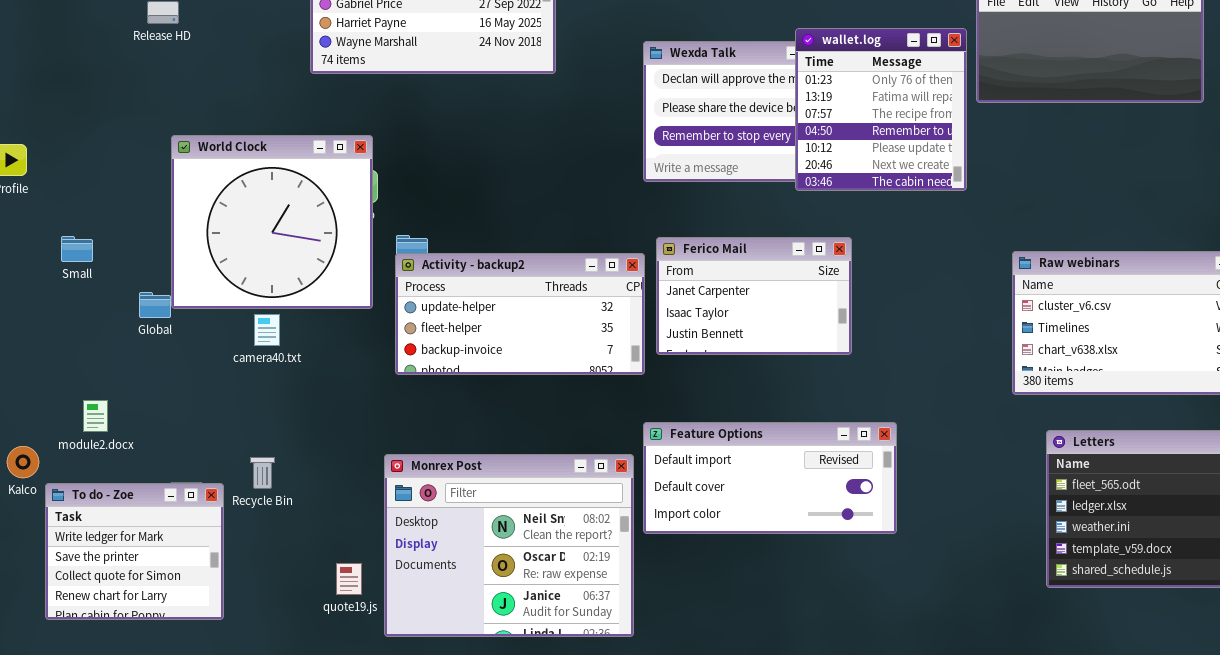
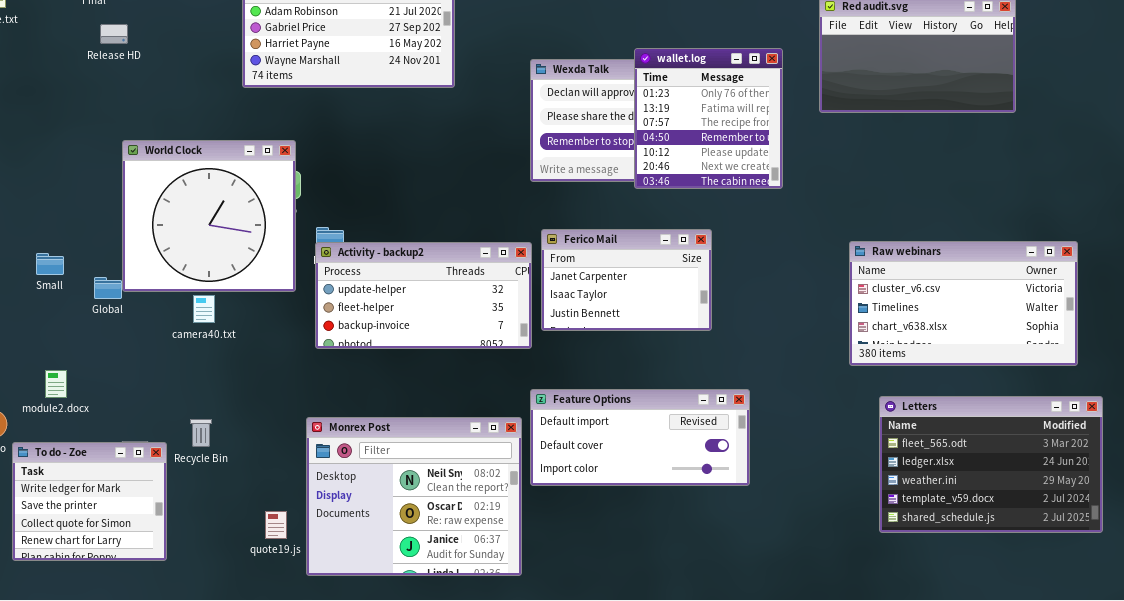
wallet.log: [795,28,967,191] -> [634,48,783,189], moved
Small: [61,236,93,262] -> [36,253,64,275], moved

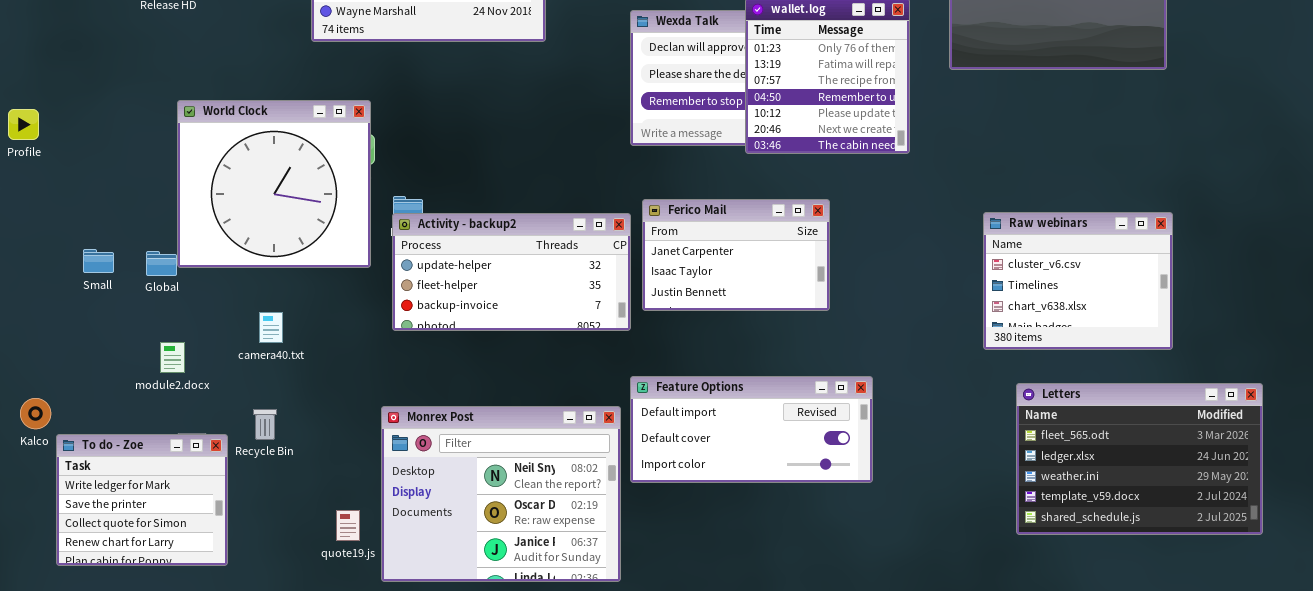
Raw webinars: [849,241,1078,366] -> [983,212,1173,350], resized
Small: [36,253,64,275] -> [83,249,114,273], moved
camera40.txt: [193,295,215,323] -> [259,312,283,343], moved
module2.docx: [45,370,67,398] -> [160,342,185,373], moved

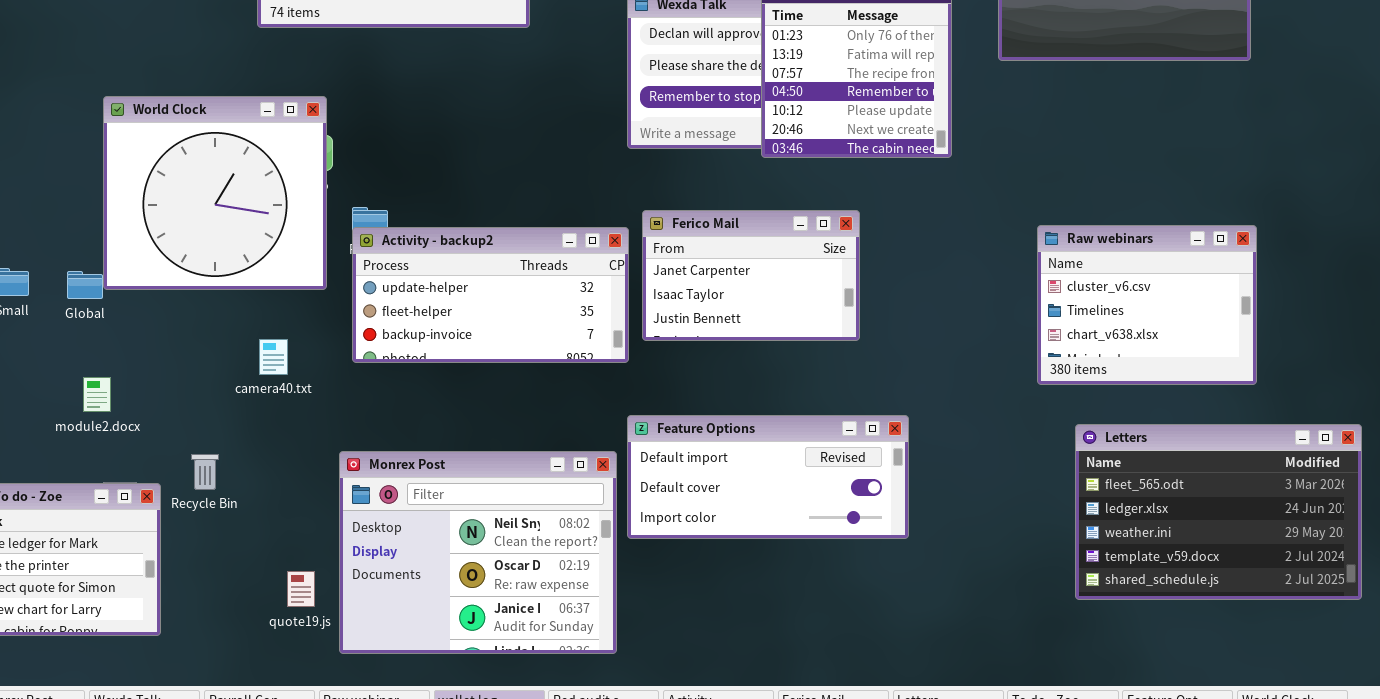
camera40.txt: [259,312,283,343] -> [259,339,288,375], moved

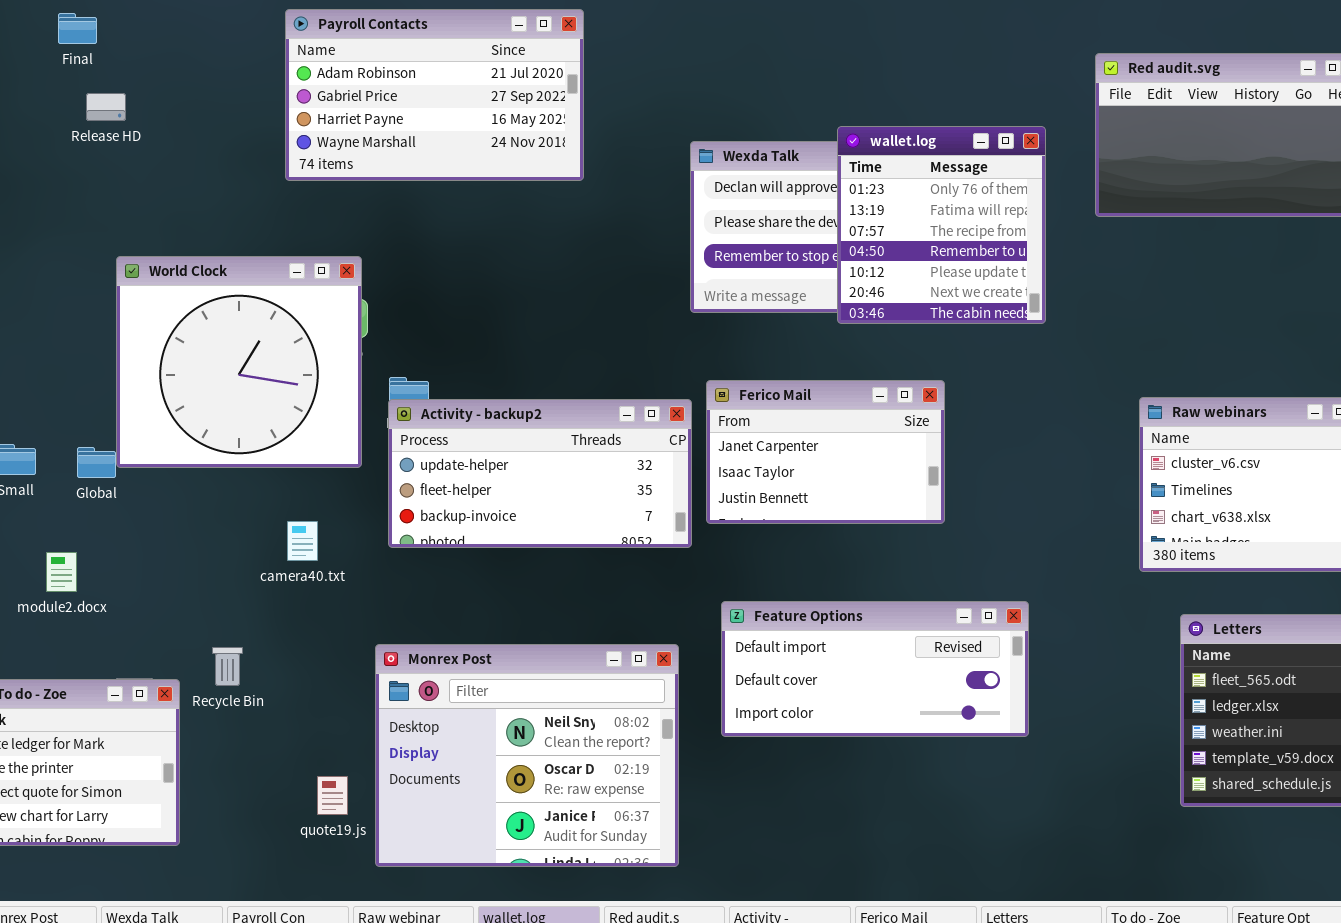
module2.docx: [83,377,111,412] -> [46,552,77,592], moved
Feature Options: [627,415,909,539] -> [721,601,1029,737], moved

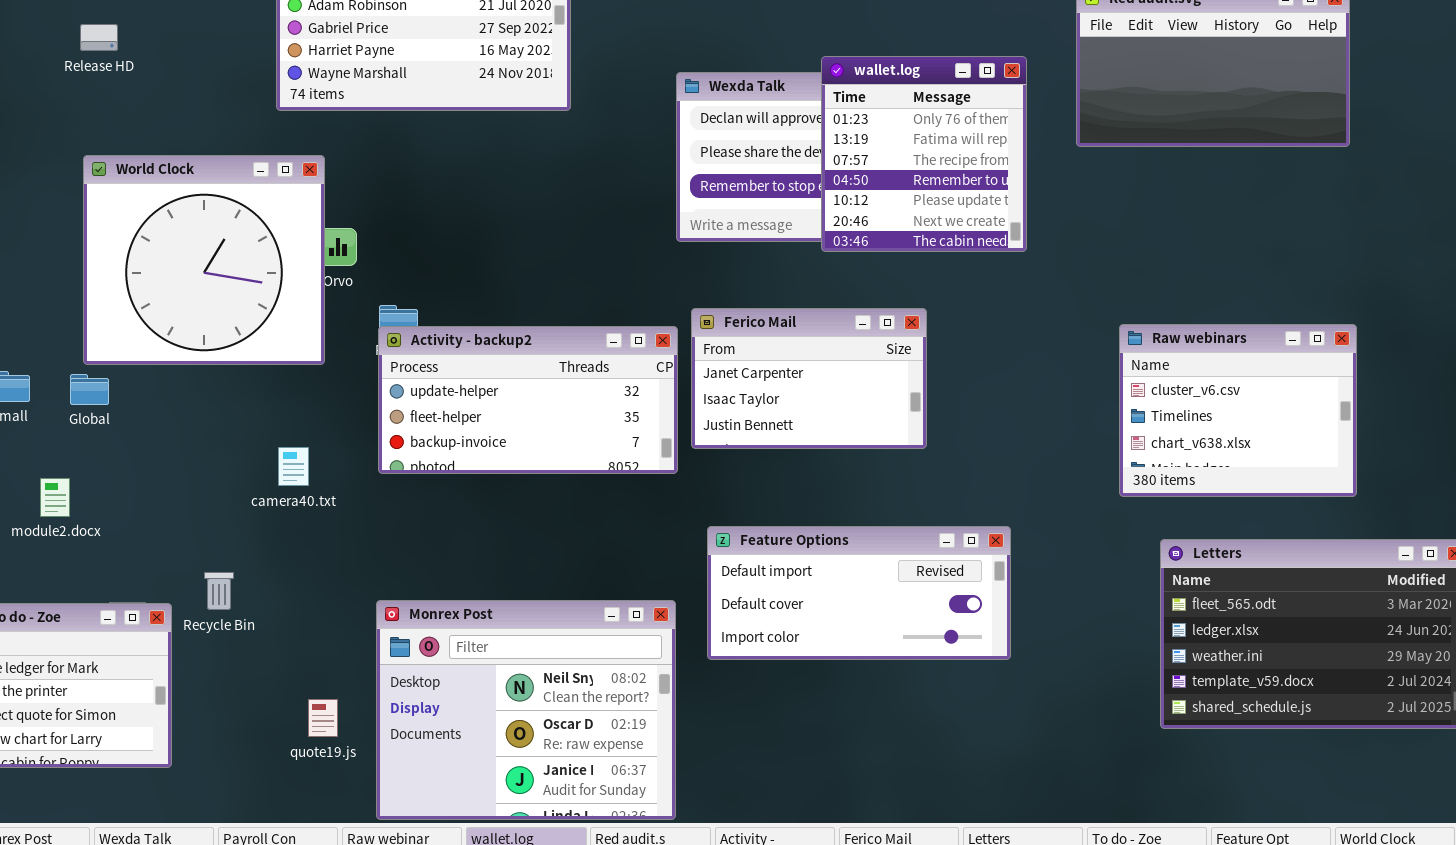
World Clock: [116,256,362,468] -> [83,155,325,365], moved
Monrex Post: [375,644,679,867] -> [376,600,676,820], moved

